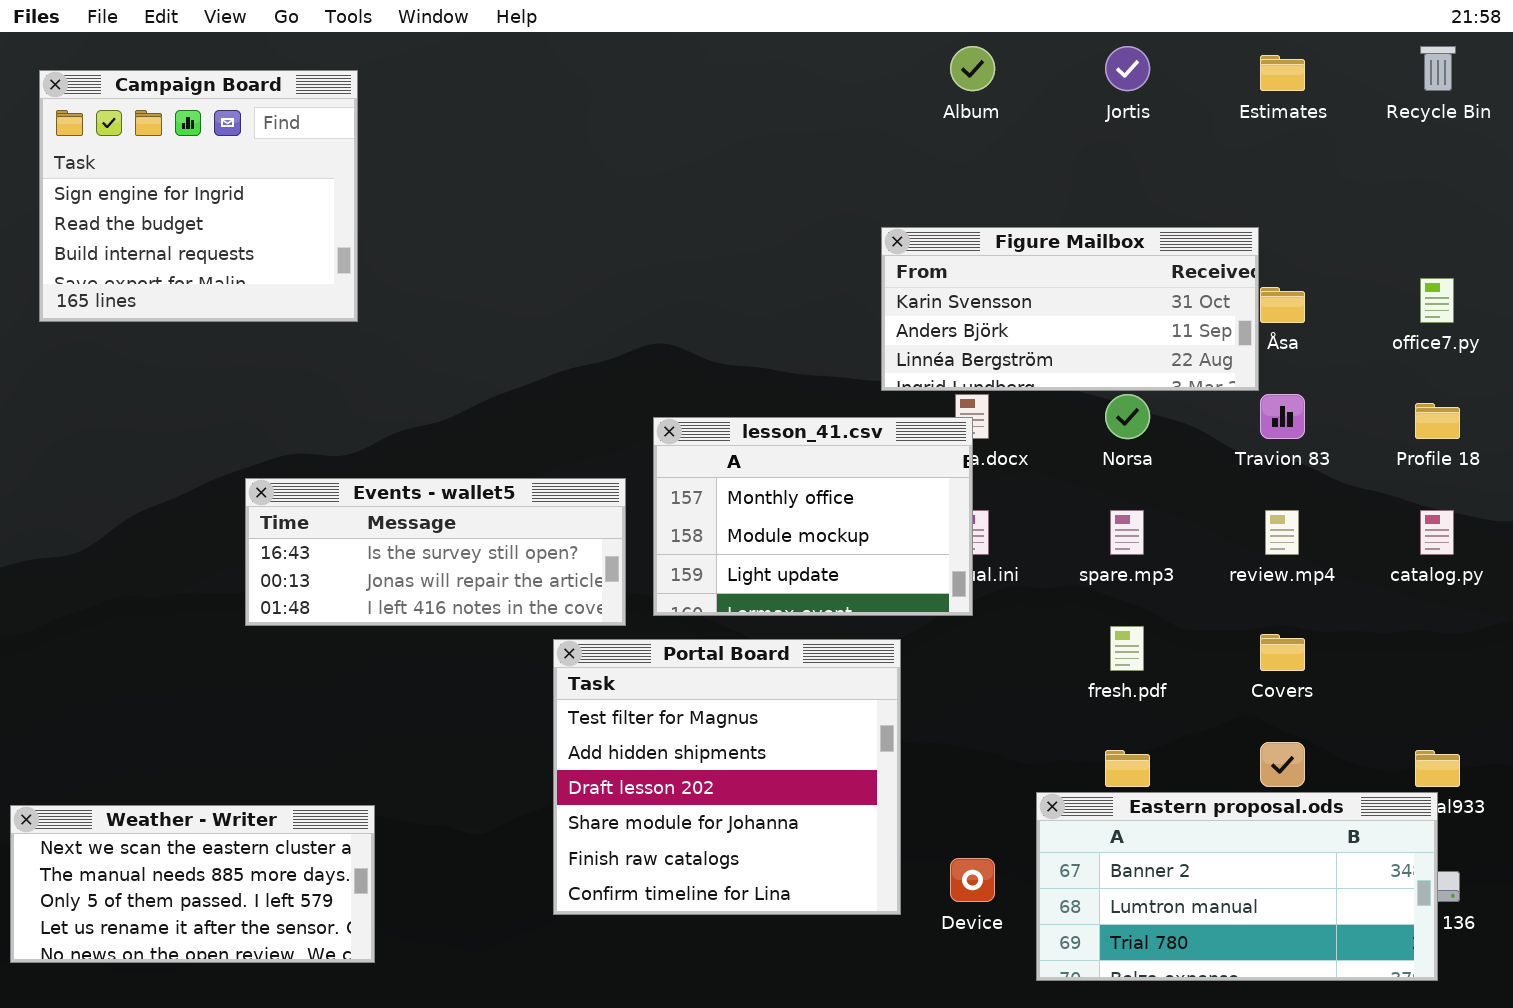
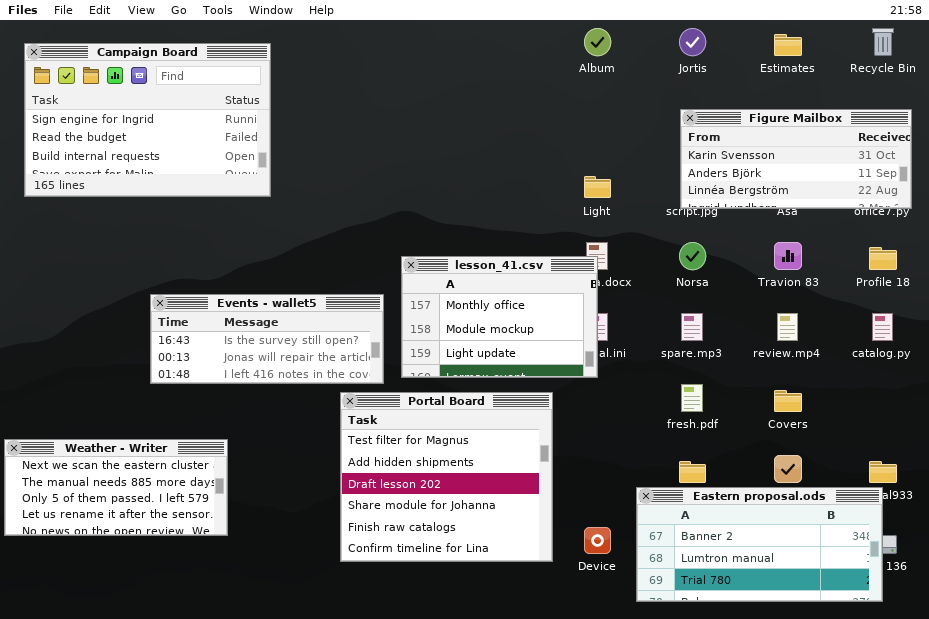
Campaign Board: [39,70,358,322] -> [24,43,271,197], resized
Figure Mailbox: [881,227,1259,391] -> [680,109,912,209], moved
Weather - Writer: [10,805,375,963] -> [4,439,228,536], moved

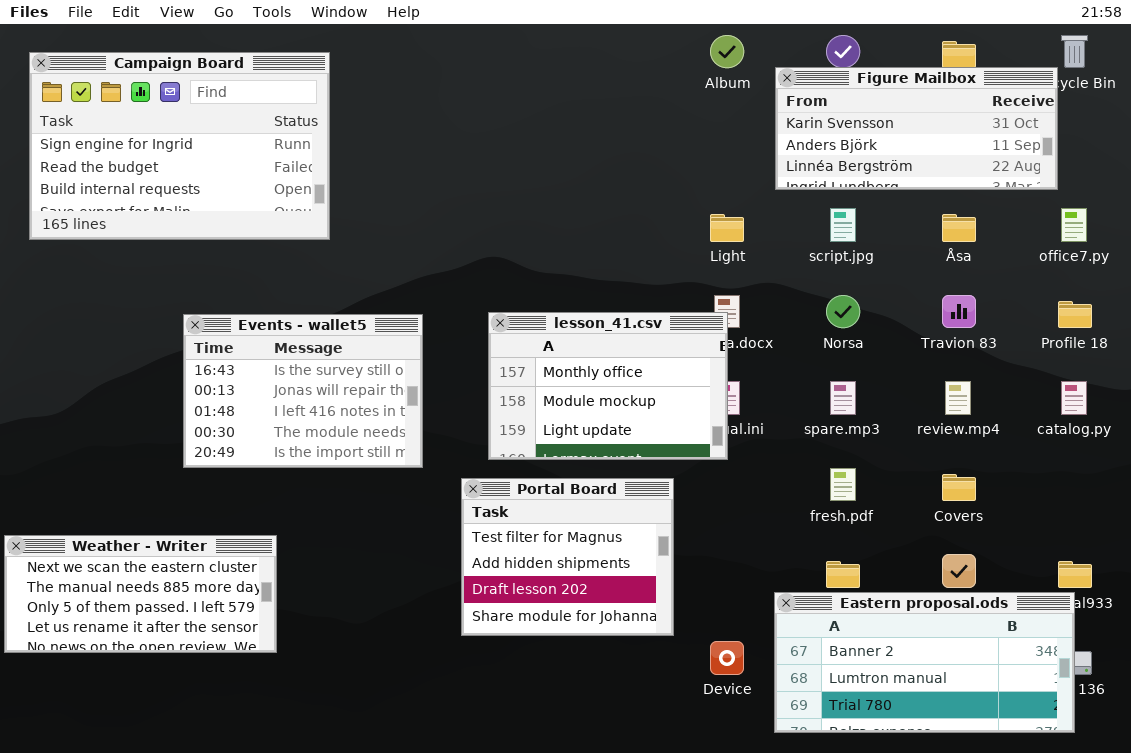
Figure Mailbox: [680,109,912,209] -> [775,67,1058,190], moved
Events - wallet5: [150,294,384,384] -> [183,314,423,468], resized
Portal Board: [340,392,553,562] -> [461,478,674,636], resized

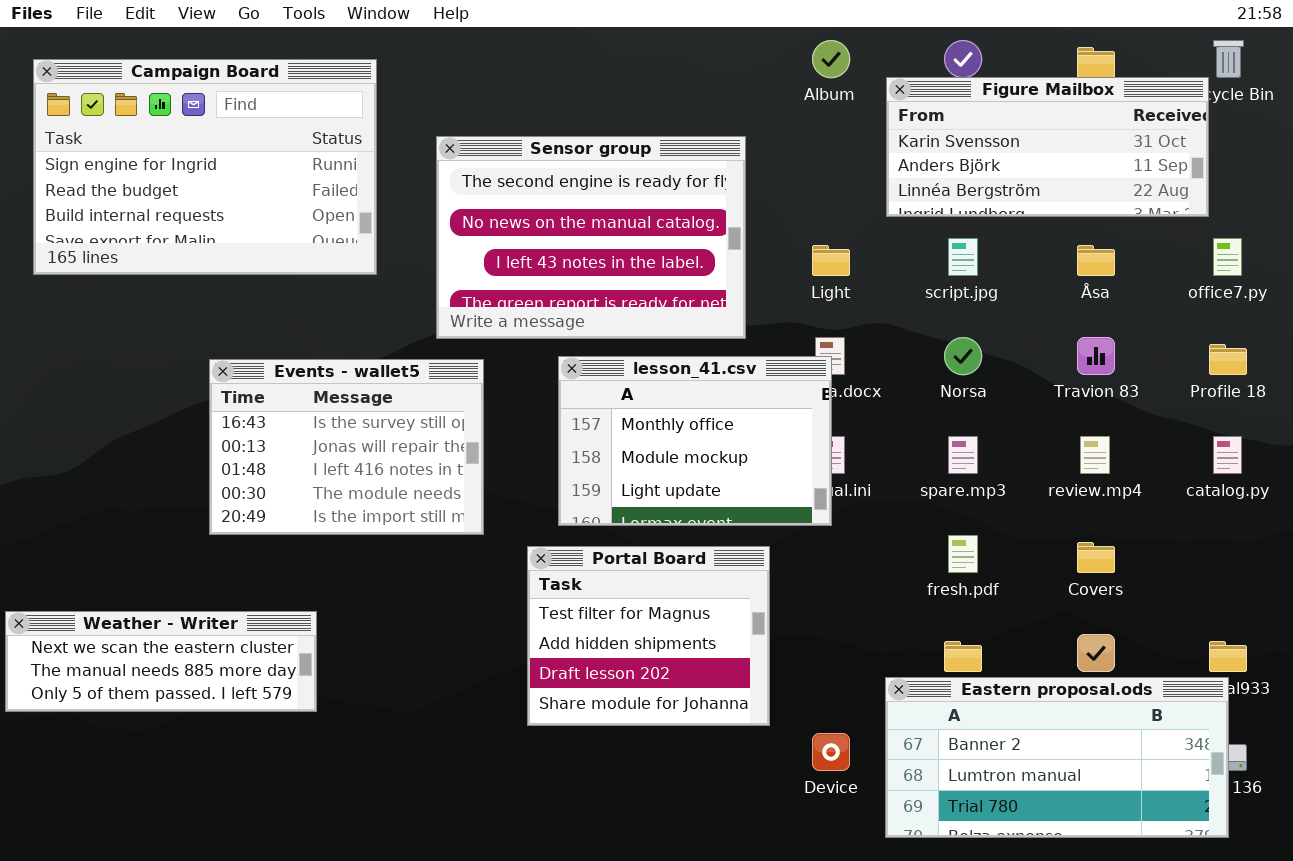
Sensor group: none -> [436,136,746,339], opened
Weather - Writer: [4,535,277,653] -> [5,611,317,712], resized

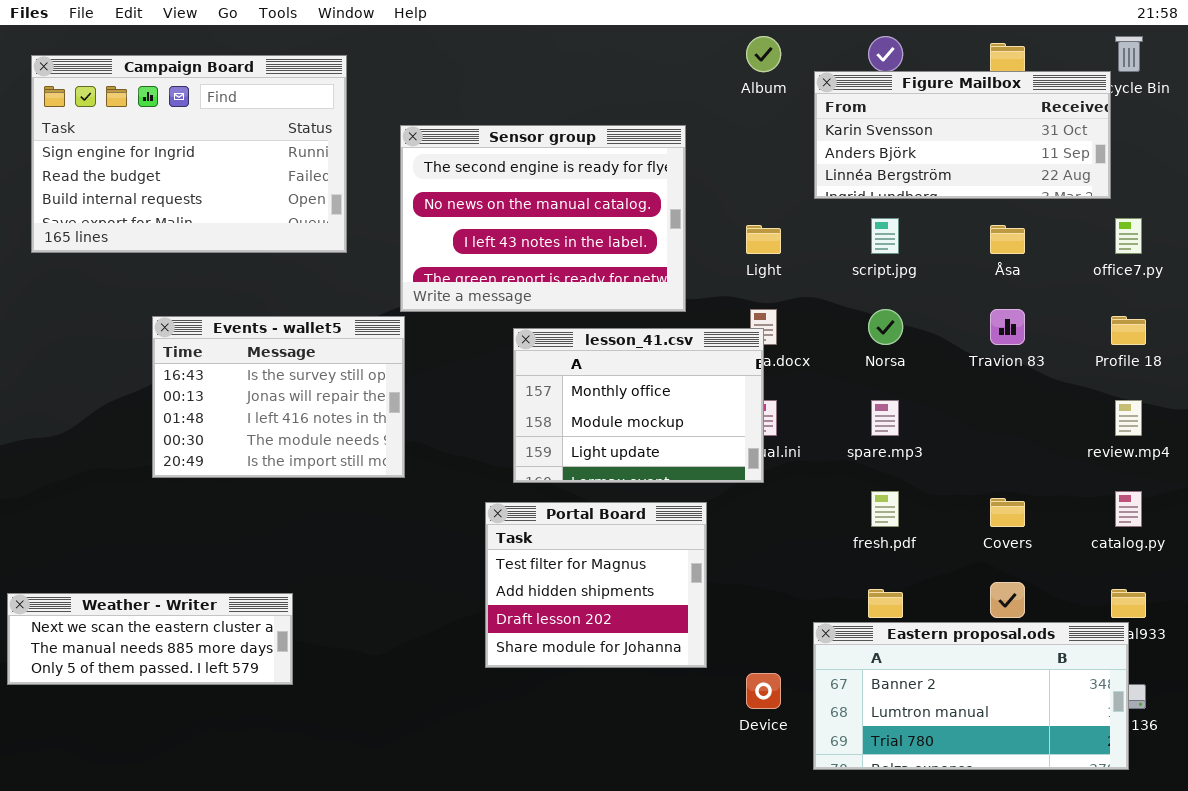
Events - wallet5: [209,359,484,535] -> [152,316,405,478], moved
review.mp4: [1080,436,1110,474] -> [1115,400,1142,436], moved
catalog.py: [1213,436,1242,474] -> [1115,491,1142,527], moved
Weather - Writer: [5,611,317,712] -> [7,593,293,685], moved

